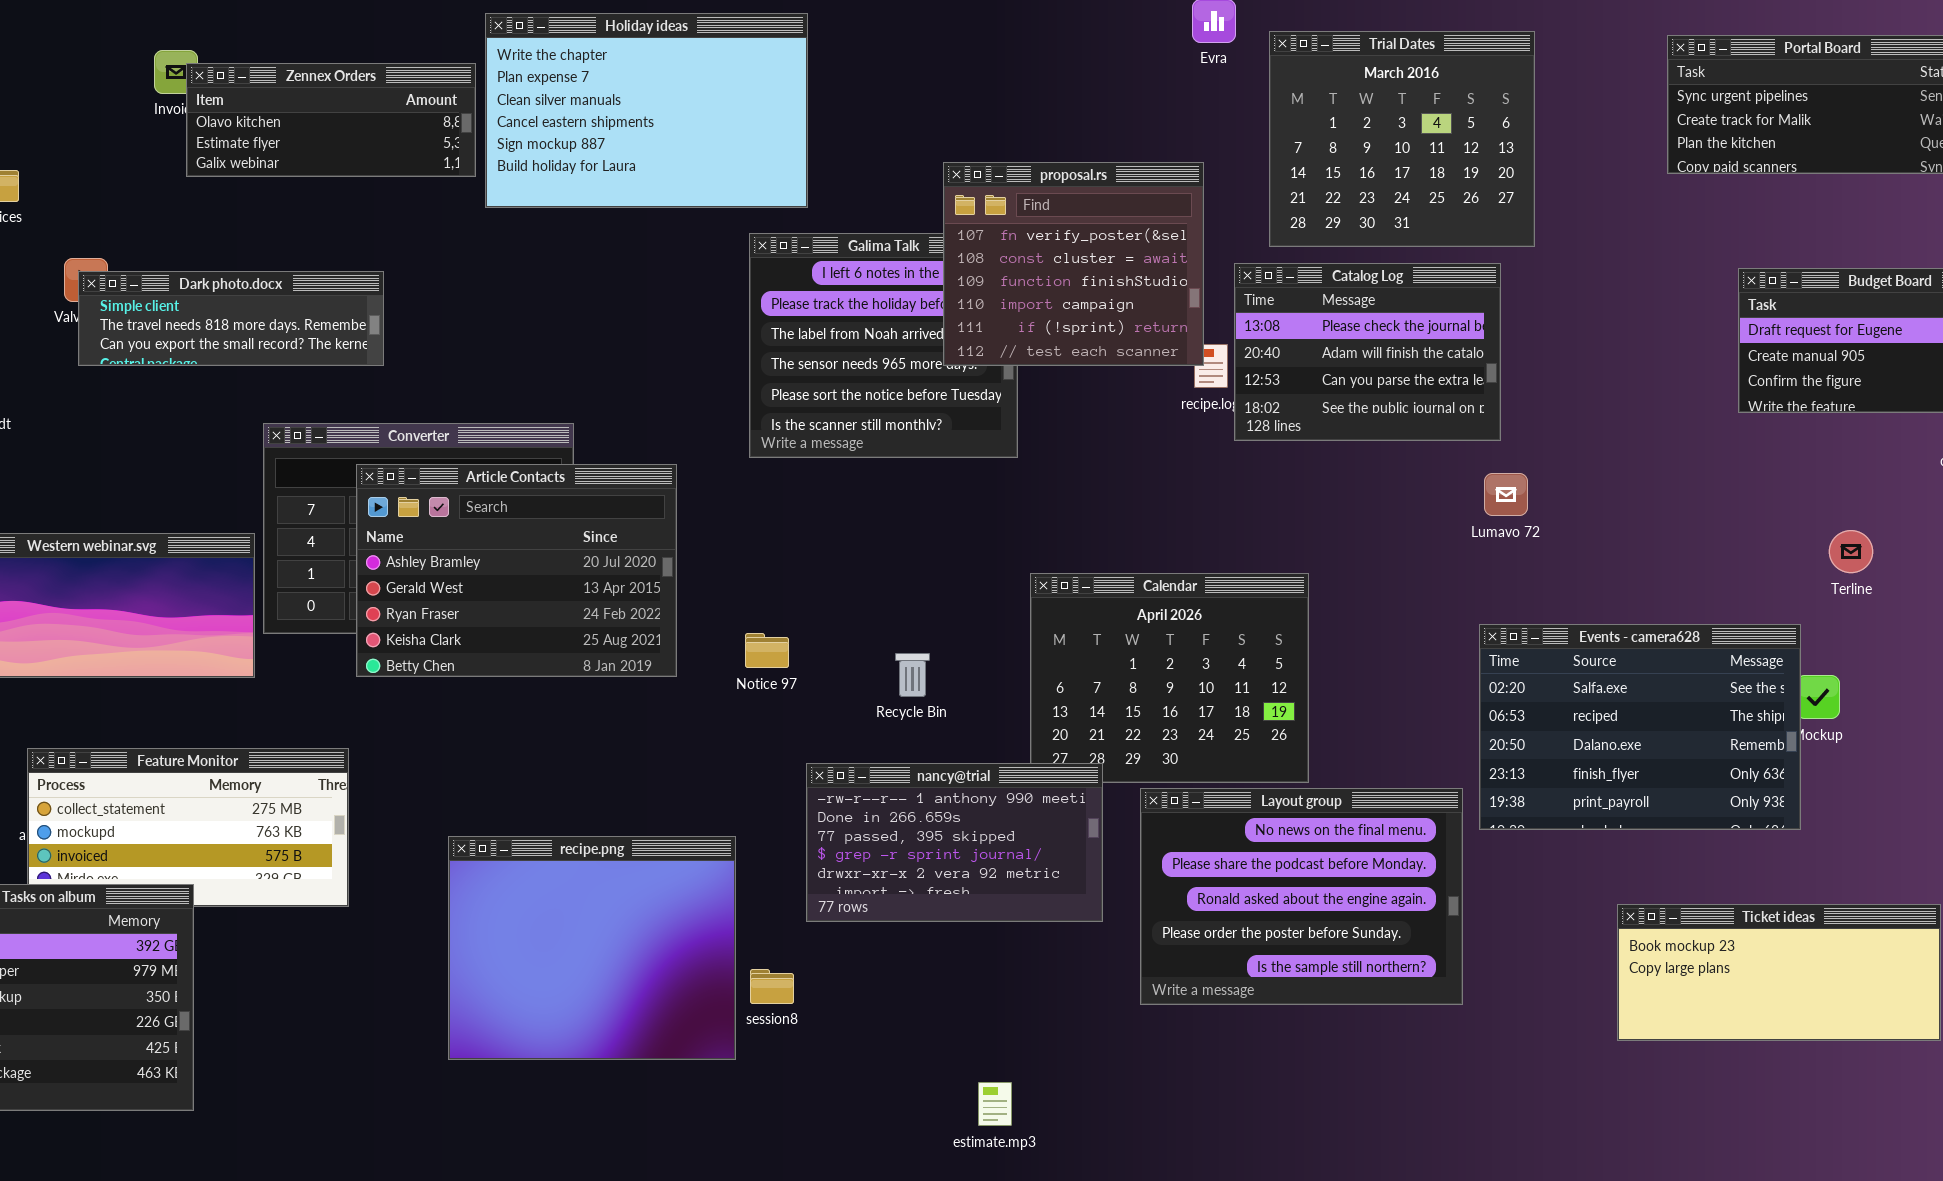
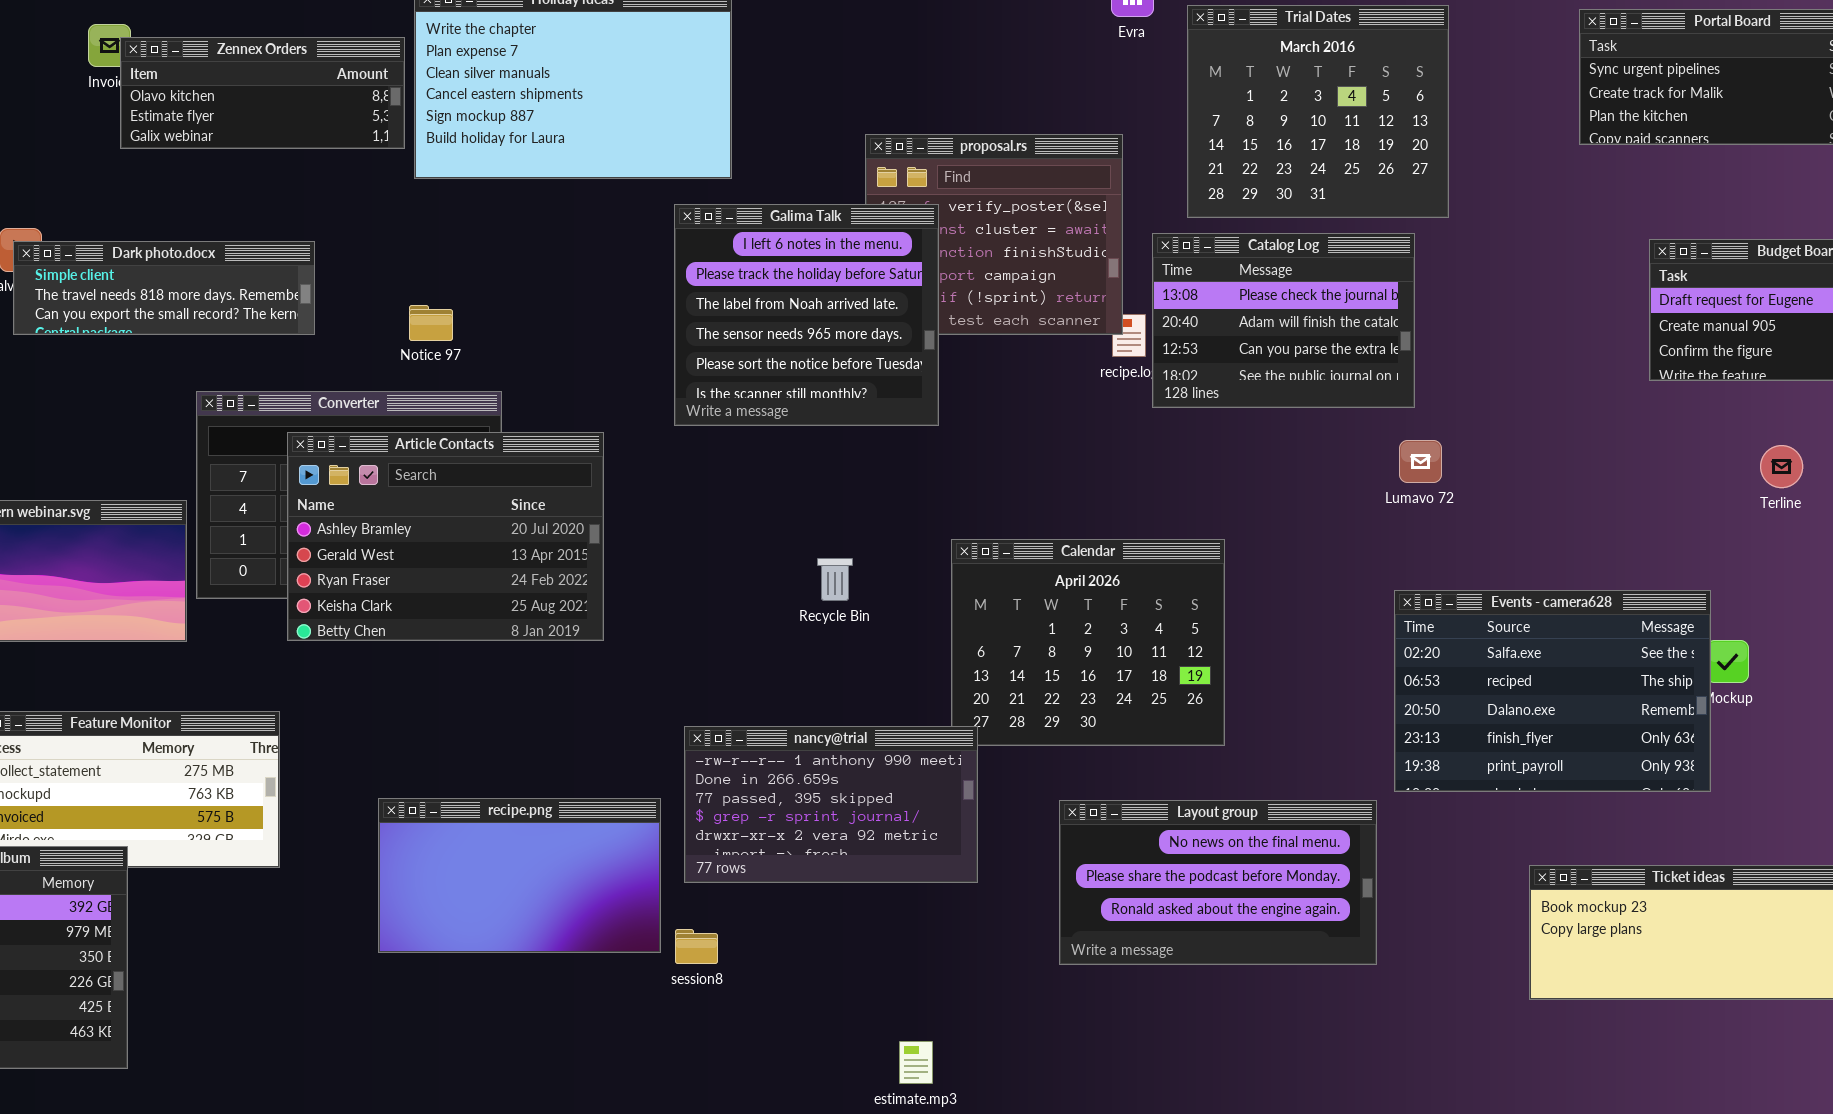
Galima Talk: [749,233,1018,458] -> [674,204,939,426], raised
Terline: [1829,530,1873,573] -> [1760,445,1803,488], moved
Notice 97: [745,633,789,668] -> [409,305,453,341], moved
Recycle Bin: [895,653,930,697] -> [817,558,853,601], moved
nancy@trial: [806,763,1103,922] -> [684,726,978,883], moved
Layout group: [1140,788,1463,1005] -> [1059,800,1377,965], resized
recipe.png: [448,836,736,1060] -> [378,798,661,953], resized

